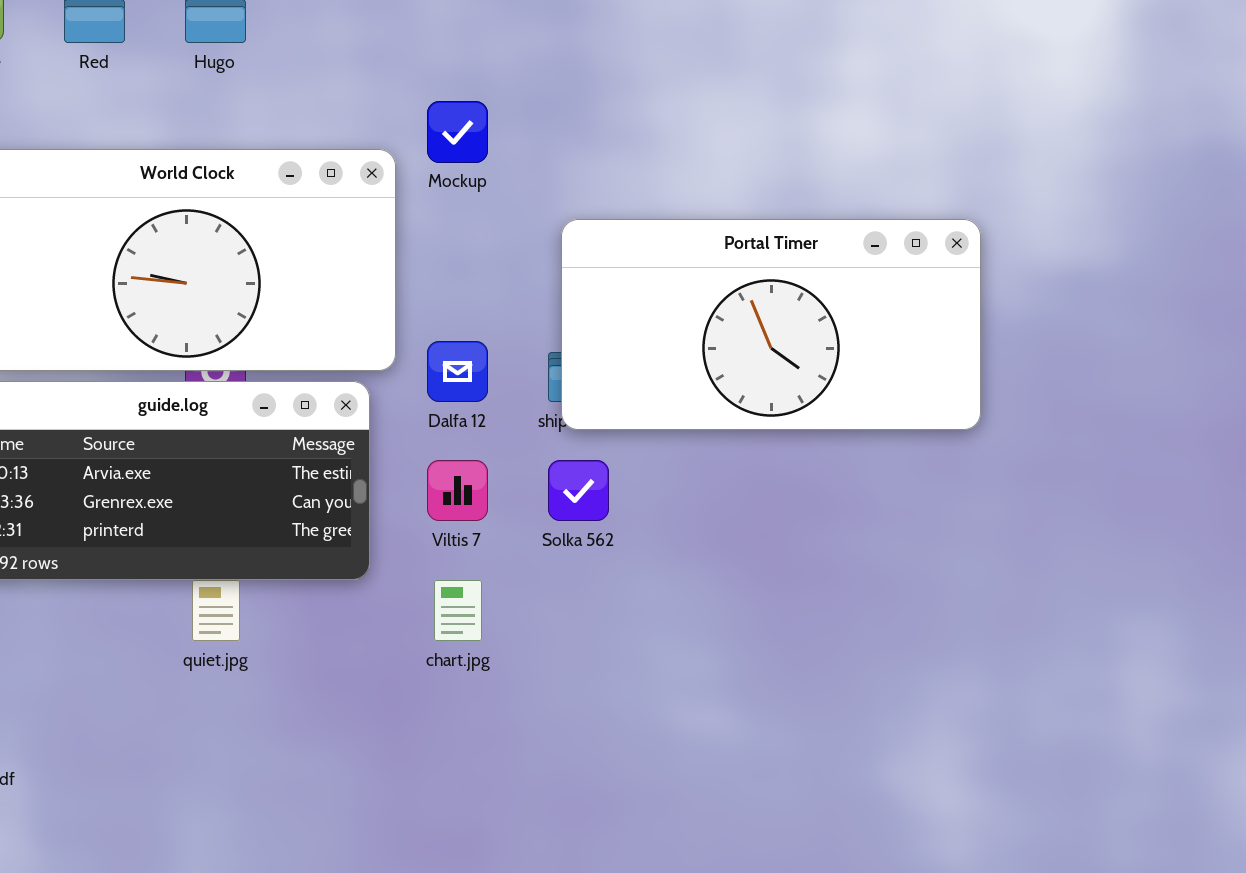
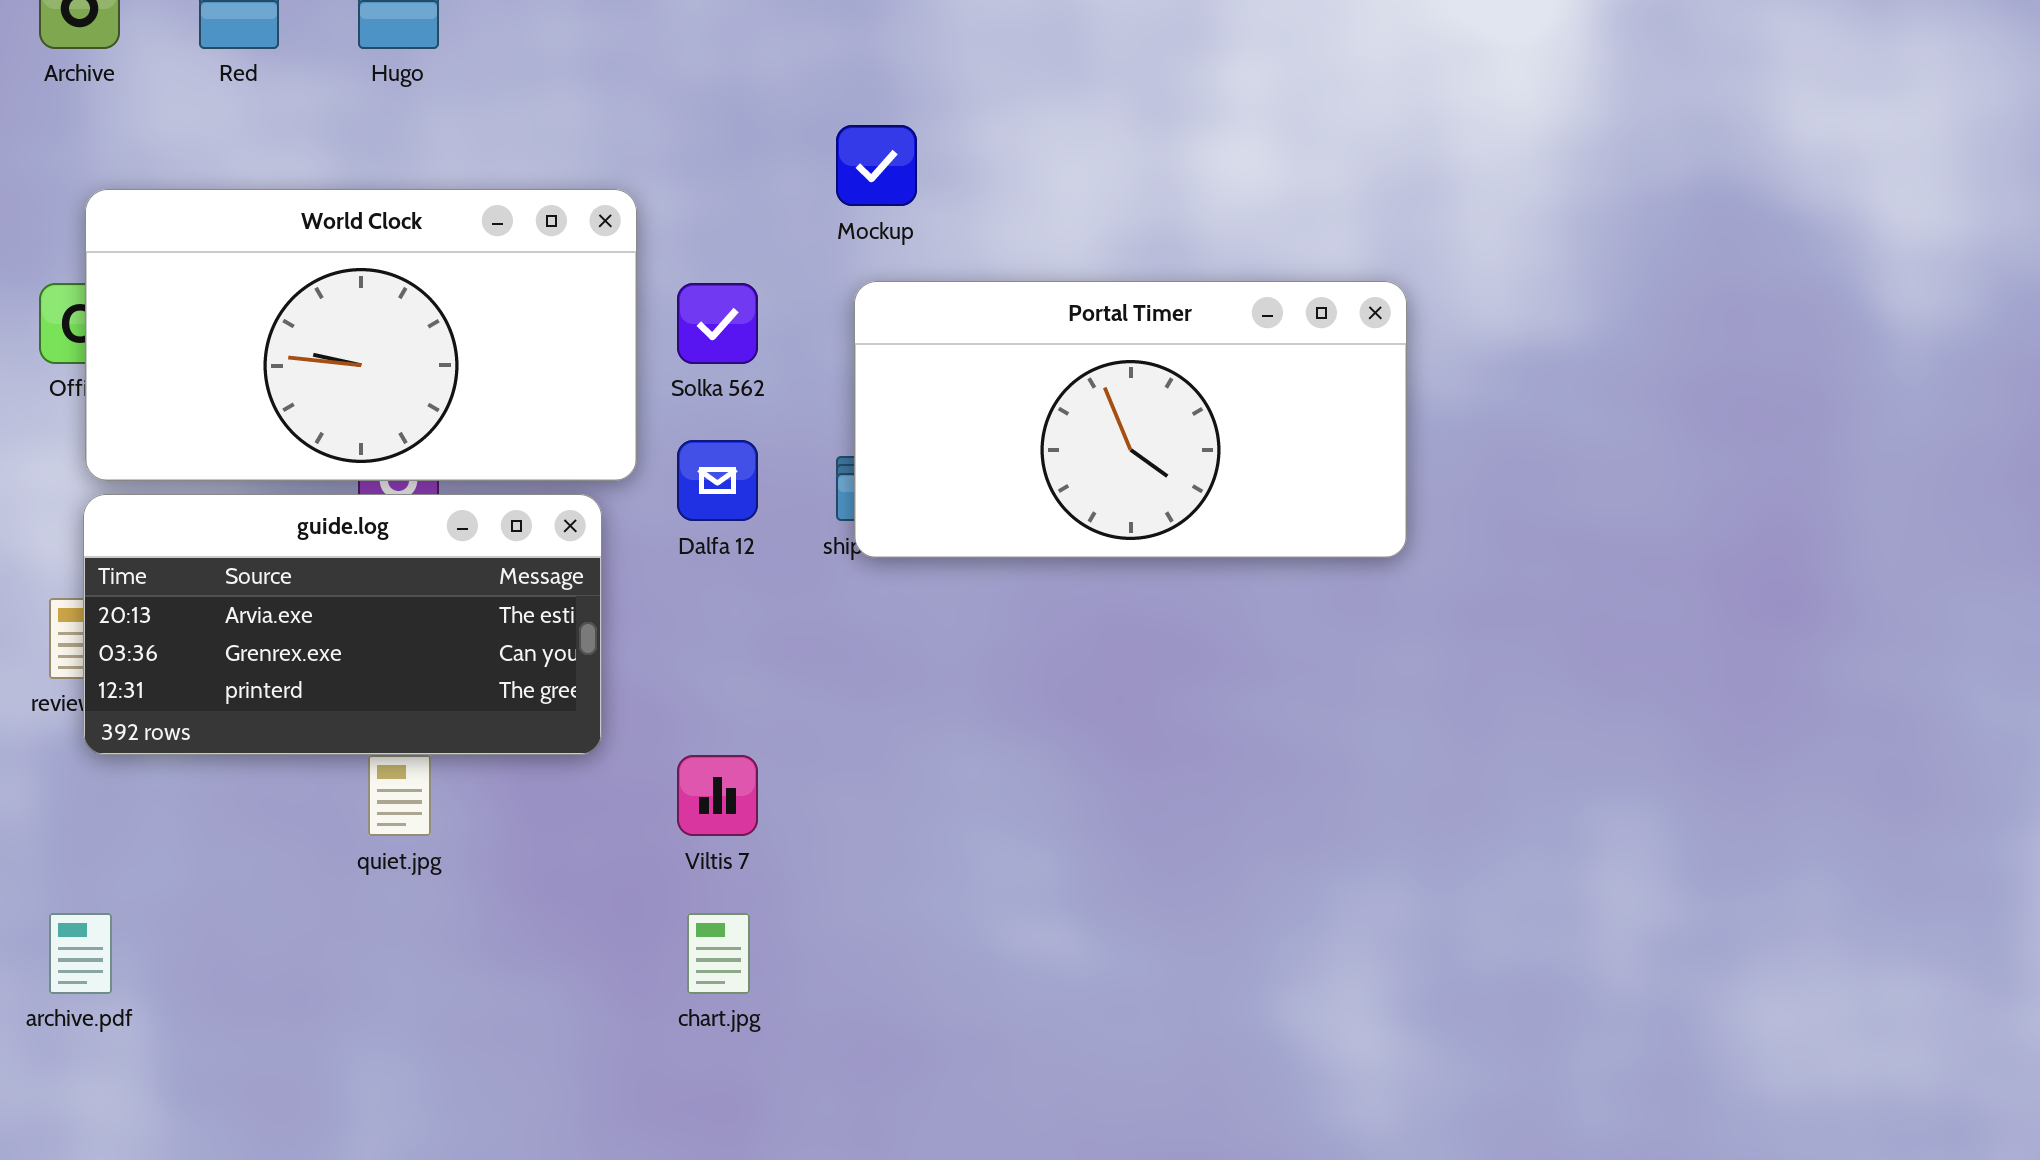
Mockup: [427,101,488,163] -> [836,125,917,206], moved
Viltis 7: [427,460,488,521] -> [677,755,758,836], moved
Solka 562: [548,460,609,521] -> [677,283,758,364], moved
chart.jpg: [434,580,482,641] -> [687,913,750,994], moved

